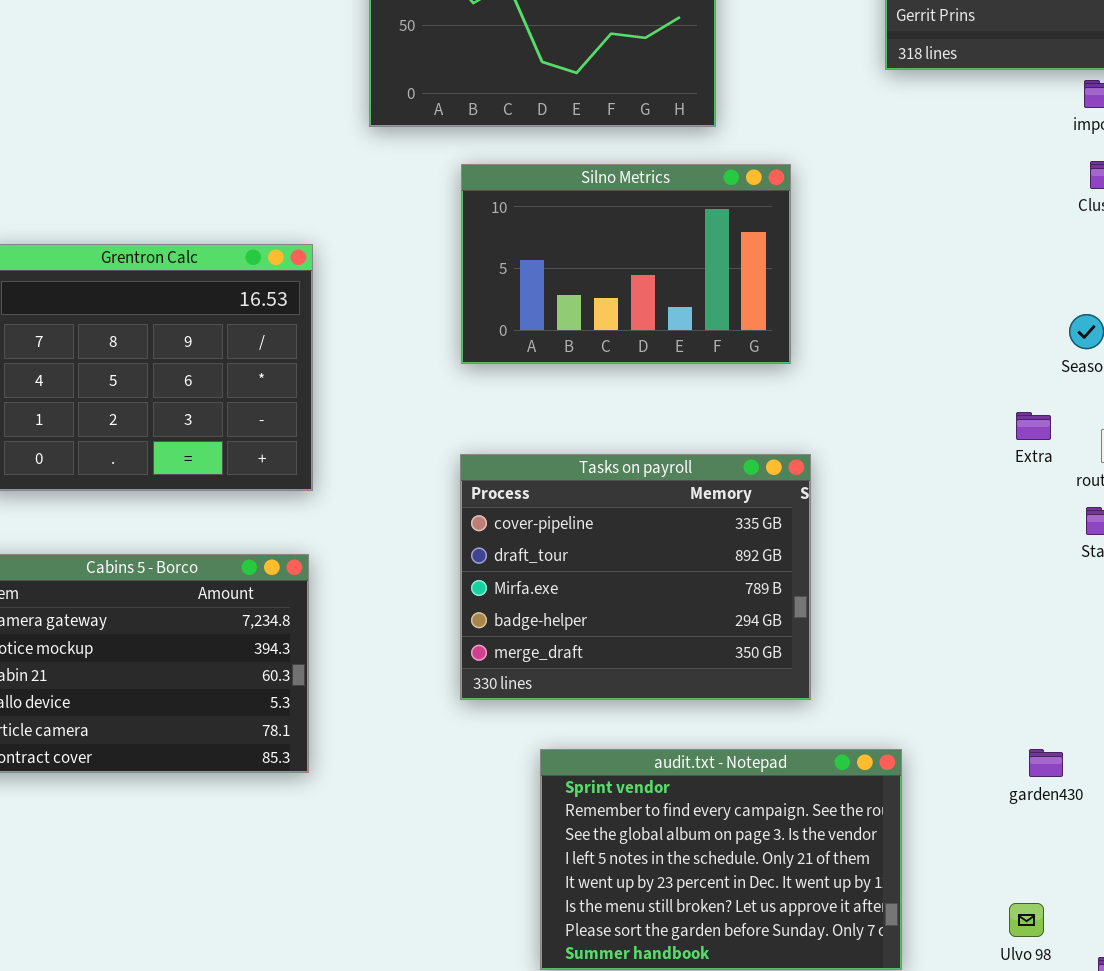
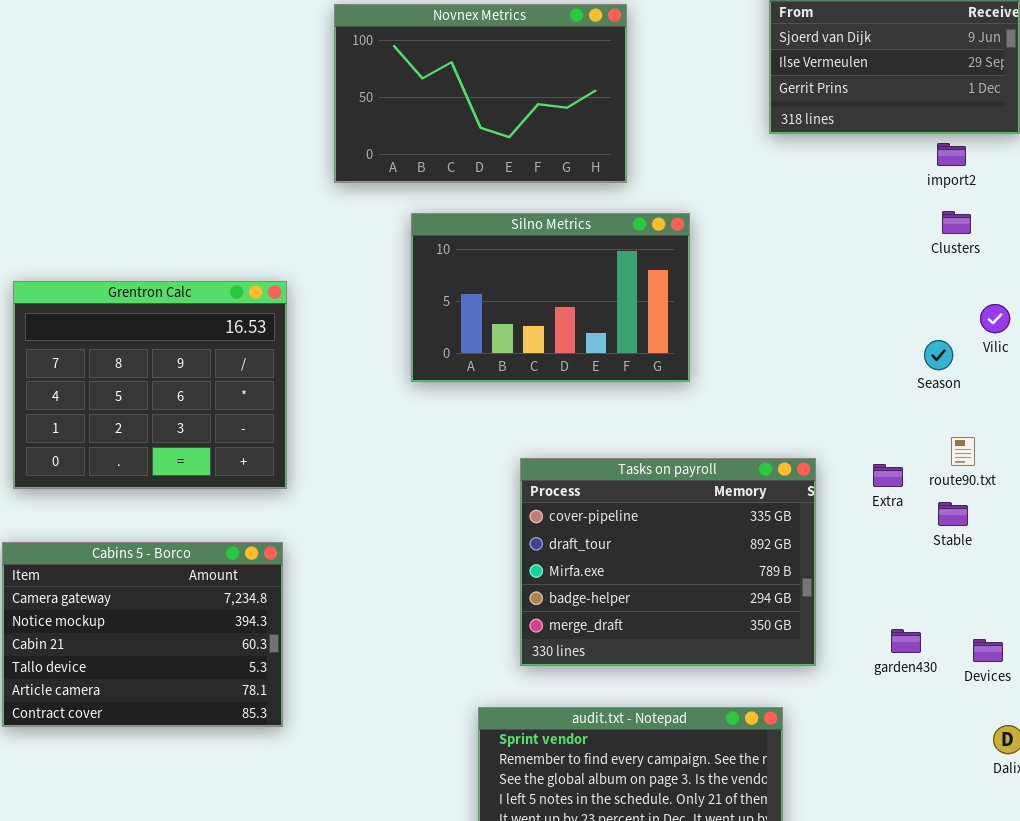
Extra: [1016,412,1051,440] -> [873,464,903,487], moved
Tasks on payroll: [460,454,811,700] -> [520,458,816,666], moved
garden430: [1029,749,1063,777] -> [891,629,921,653], moved

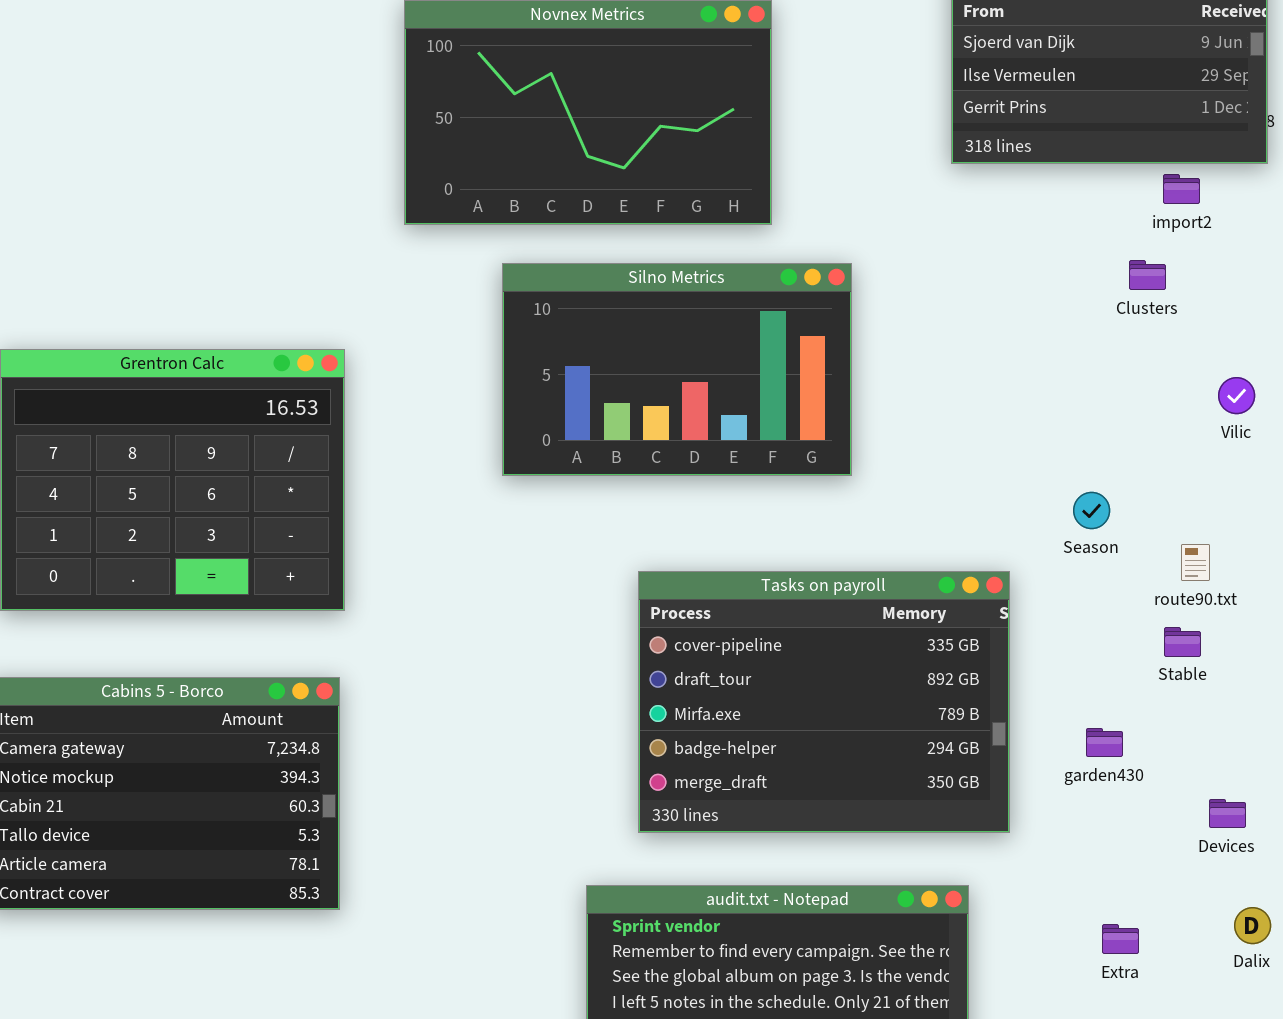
Clusters: [942,211,971,234] -> [1129,260,1166,290], moved
Season: [924,340,953,370] -> [1073,492,1110,529], moved
Extra: [873,464,903,487] -> [1102,924,1139,954], moved
garden430: [891,629,921,653] -> [1086,728,1123,757], moved

